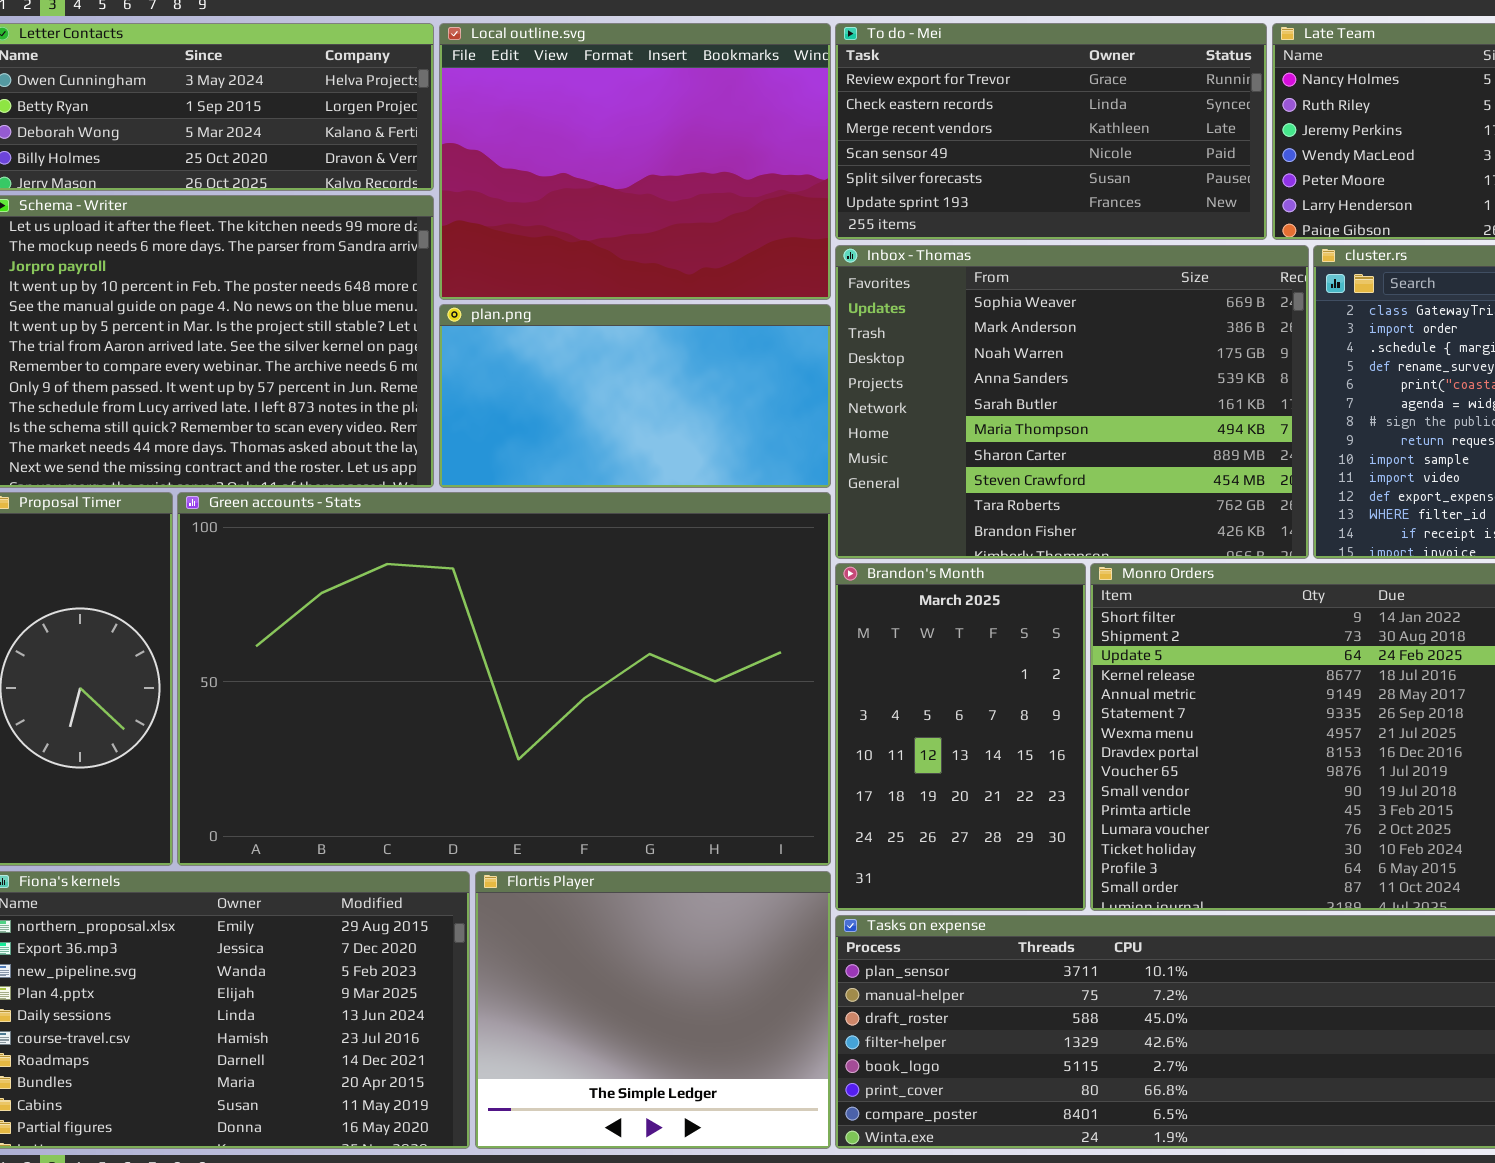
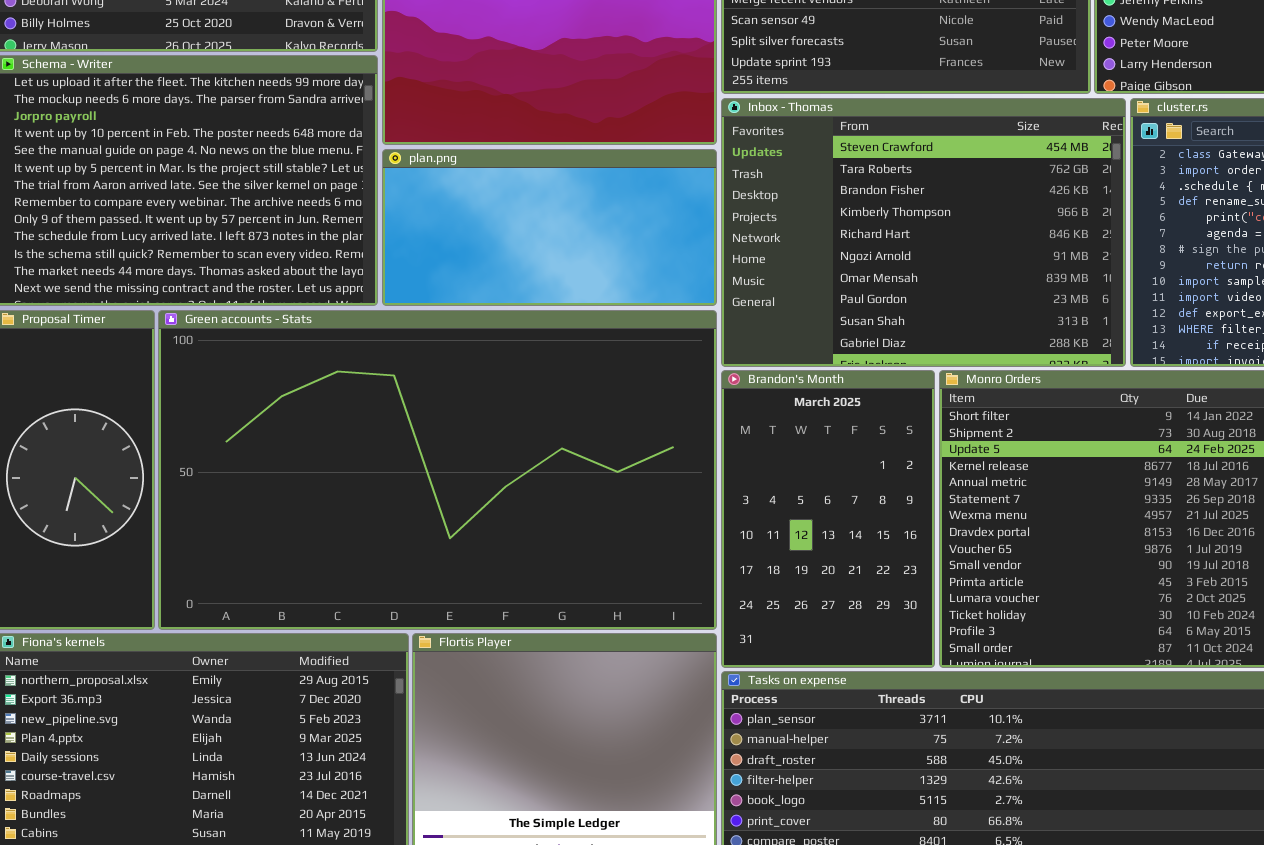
Inbox - Thomas: [835,245,1309,559] -> [721,98,1126,367], scrolled down 7 rows

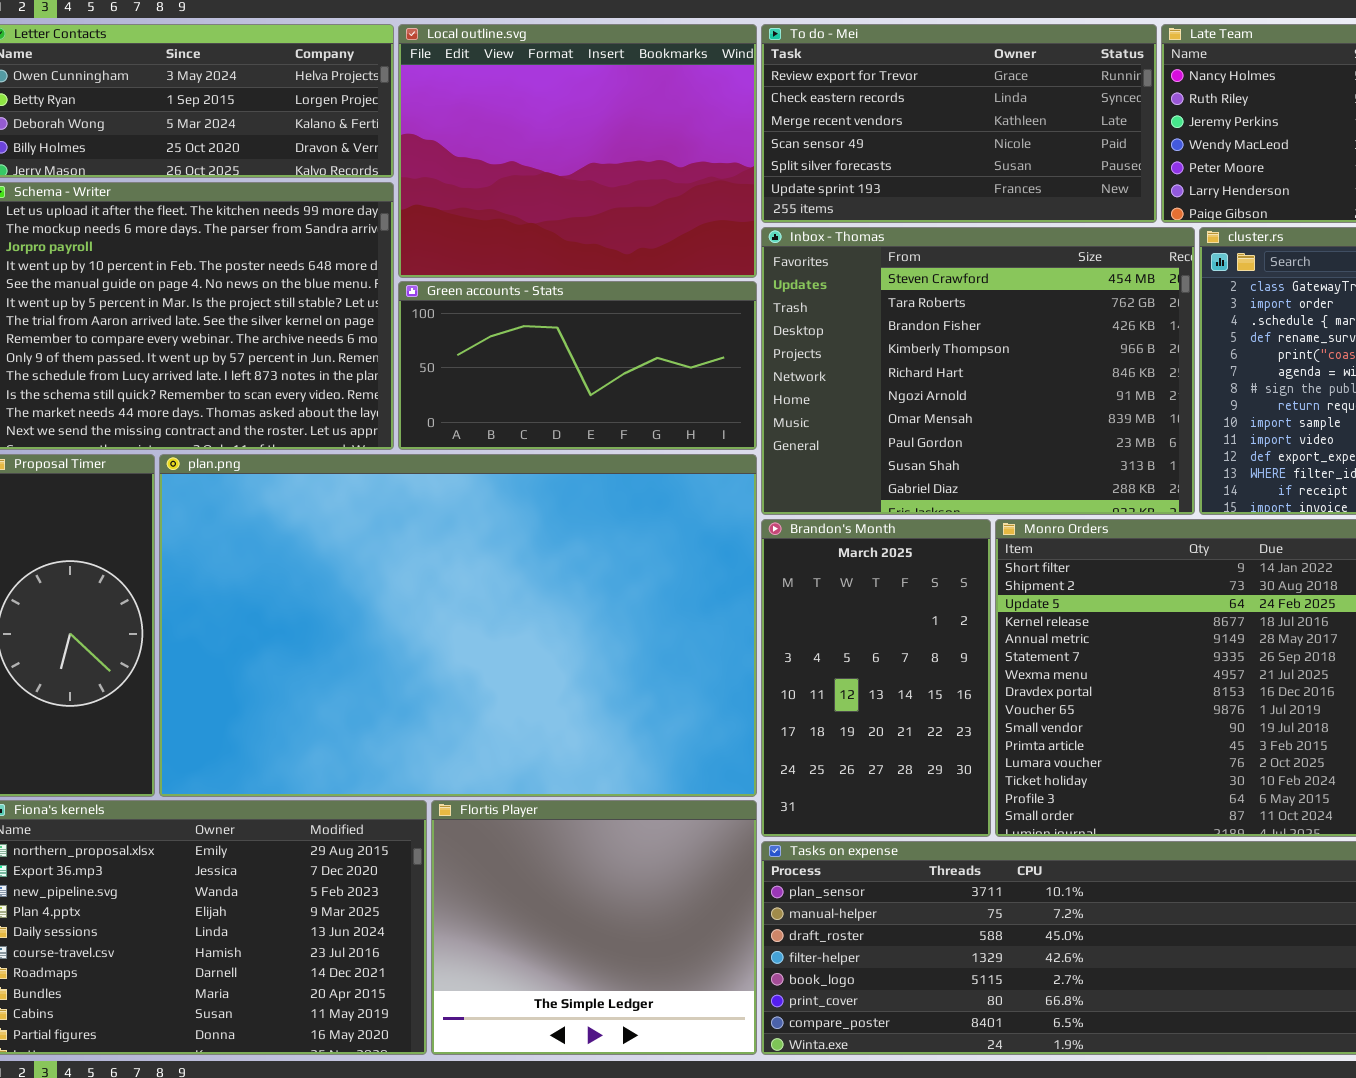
plan.png: [382,149,717,306] -> [159,454,757,797], moved, resized
Green accounts - Stats: [158,310,717,630] -> [398,281,757,450], moved, resized

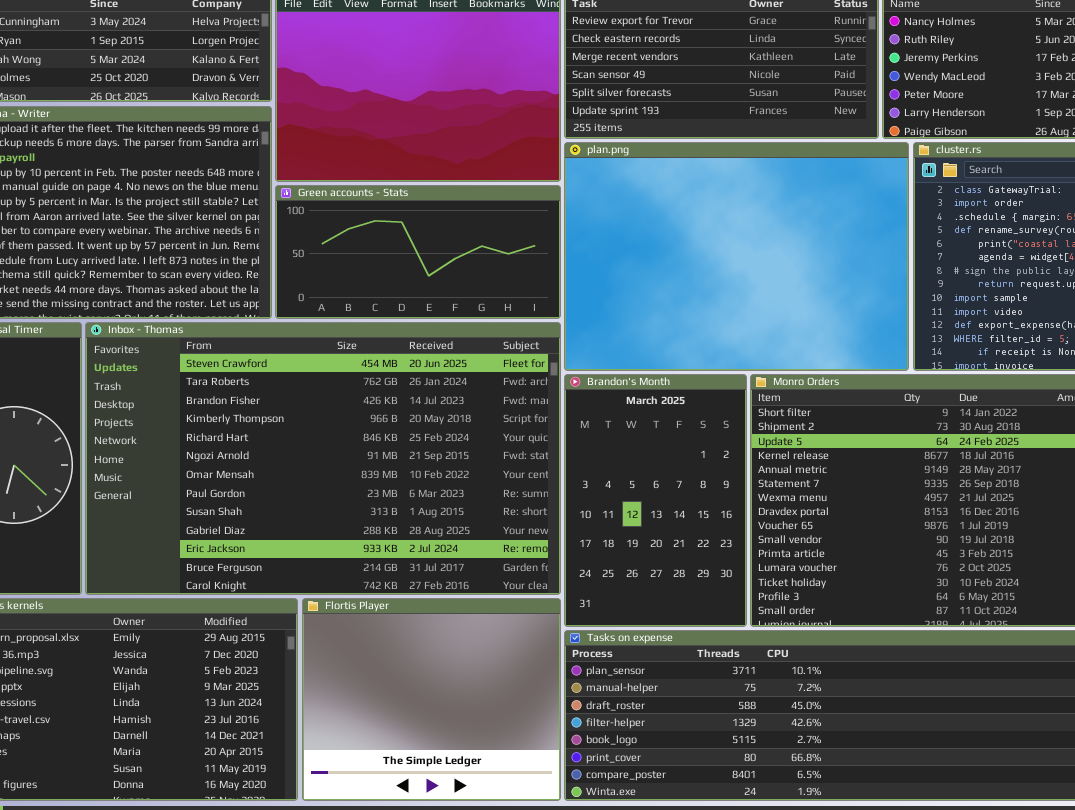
Inbox - Thomas: [761,227,1195,515] -> [85,322,561,595], moved, resized
plan.png: [159,454,757,797] -> [564,142,909,371], moved, resized

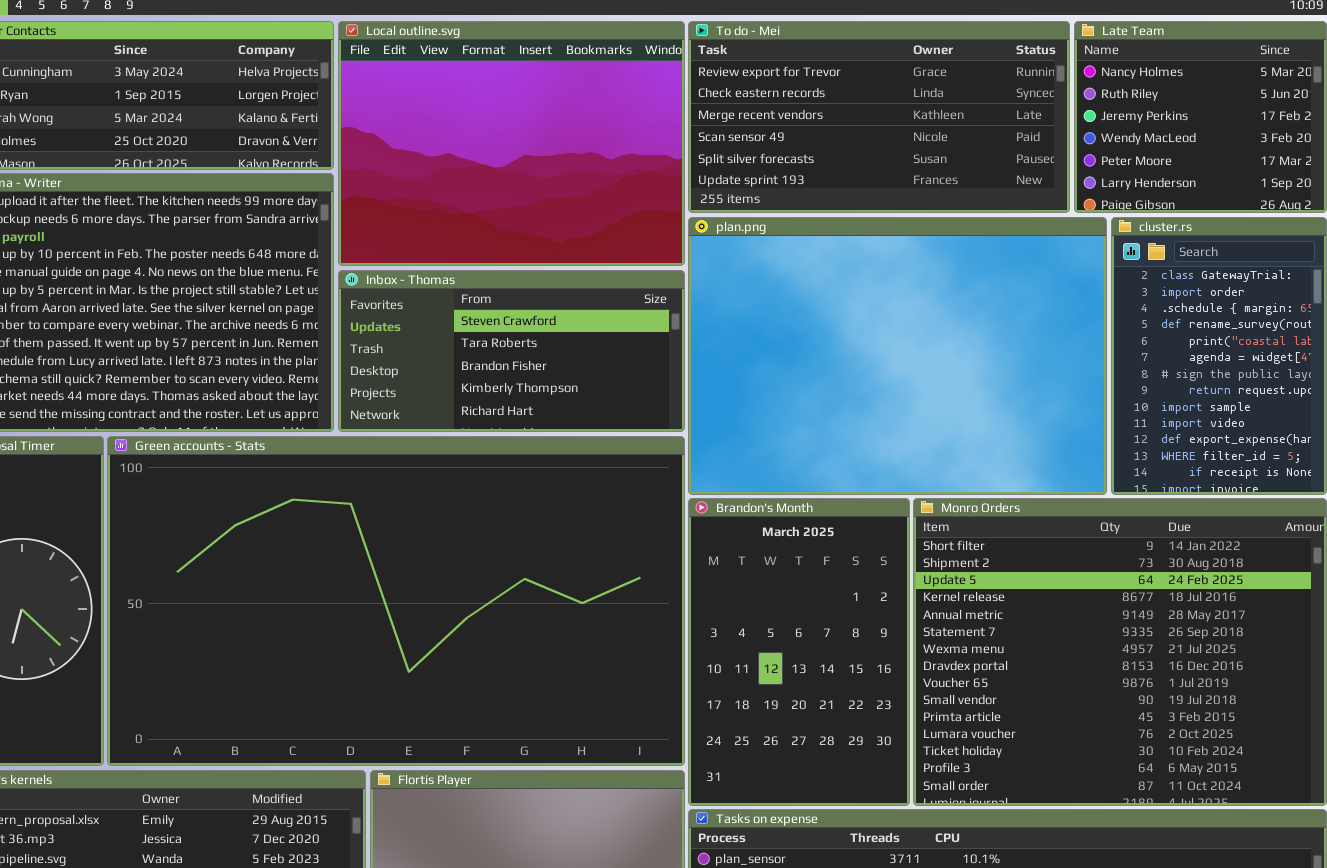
Green accounts - Stats: [275,185,561,319] -> [107,436,685,766], moved, resized
Inbox - Thomas: [85,322,561,595] -> [338,270,685,432], moved, resized

